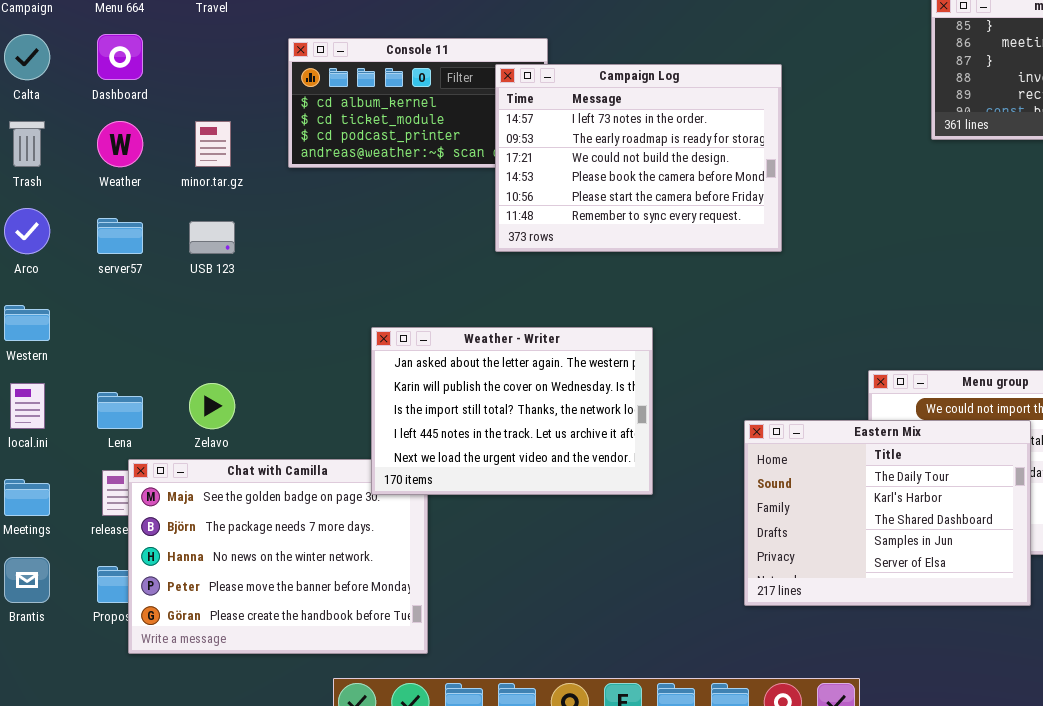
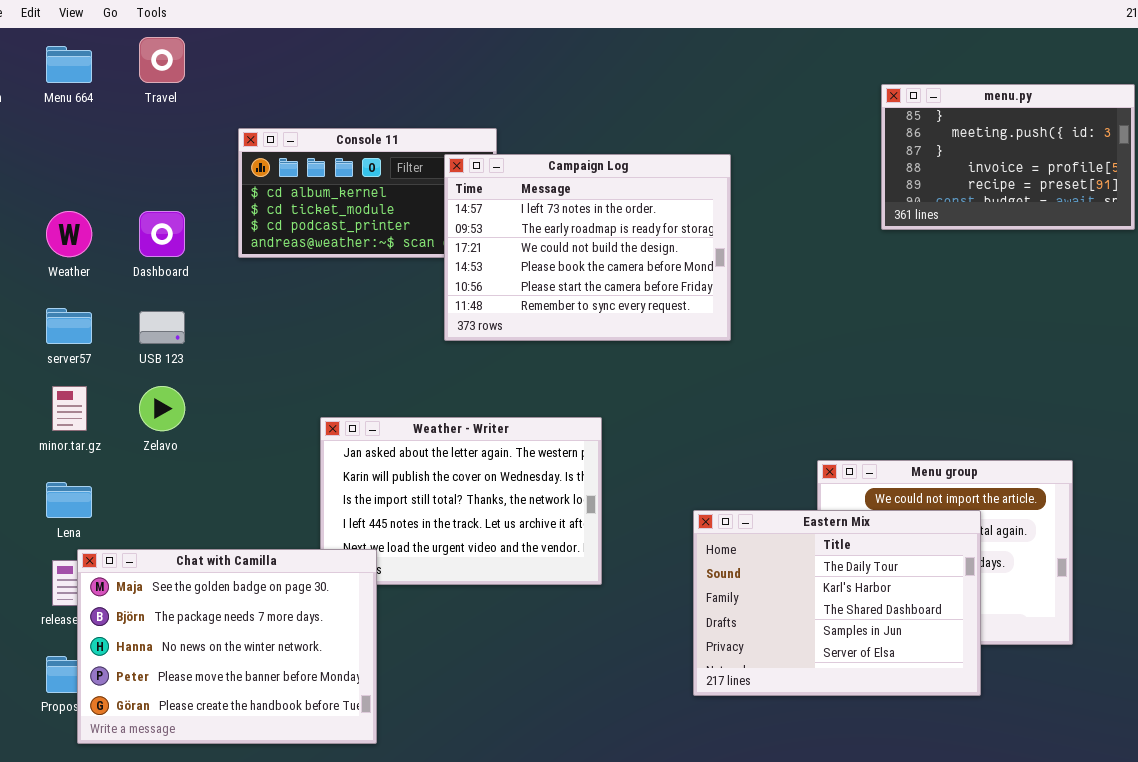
Dashboard: [97,34,143,80] -> [139,211,185,257], moved
minor.tar.gz: [195,121,231,167] -> [52,386,87,431], moved
Zelavo: [189,383,235,429] -> [139,386,185,431], moved
Chat with Camilla: [128,459,428,654] -> [77,549,377,744], raised

